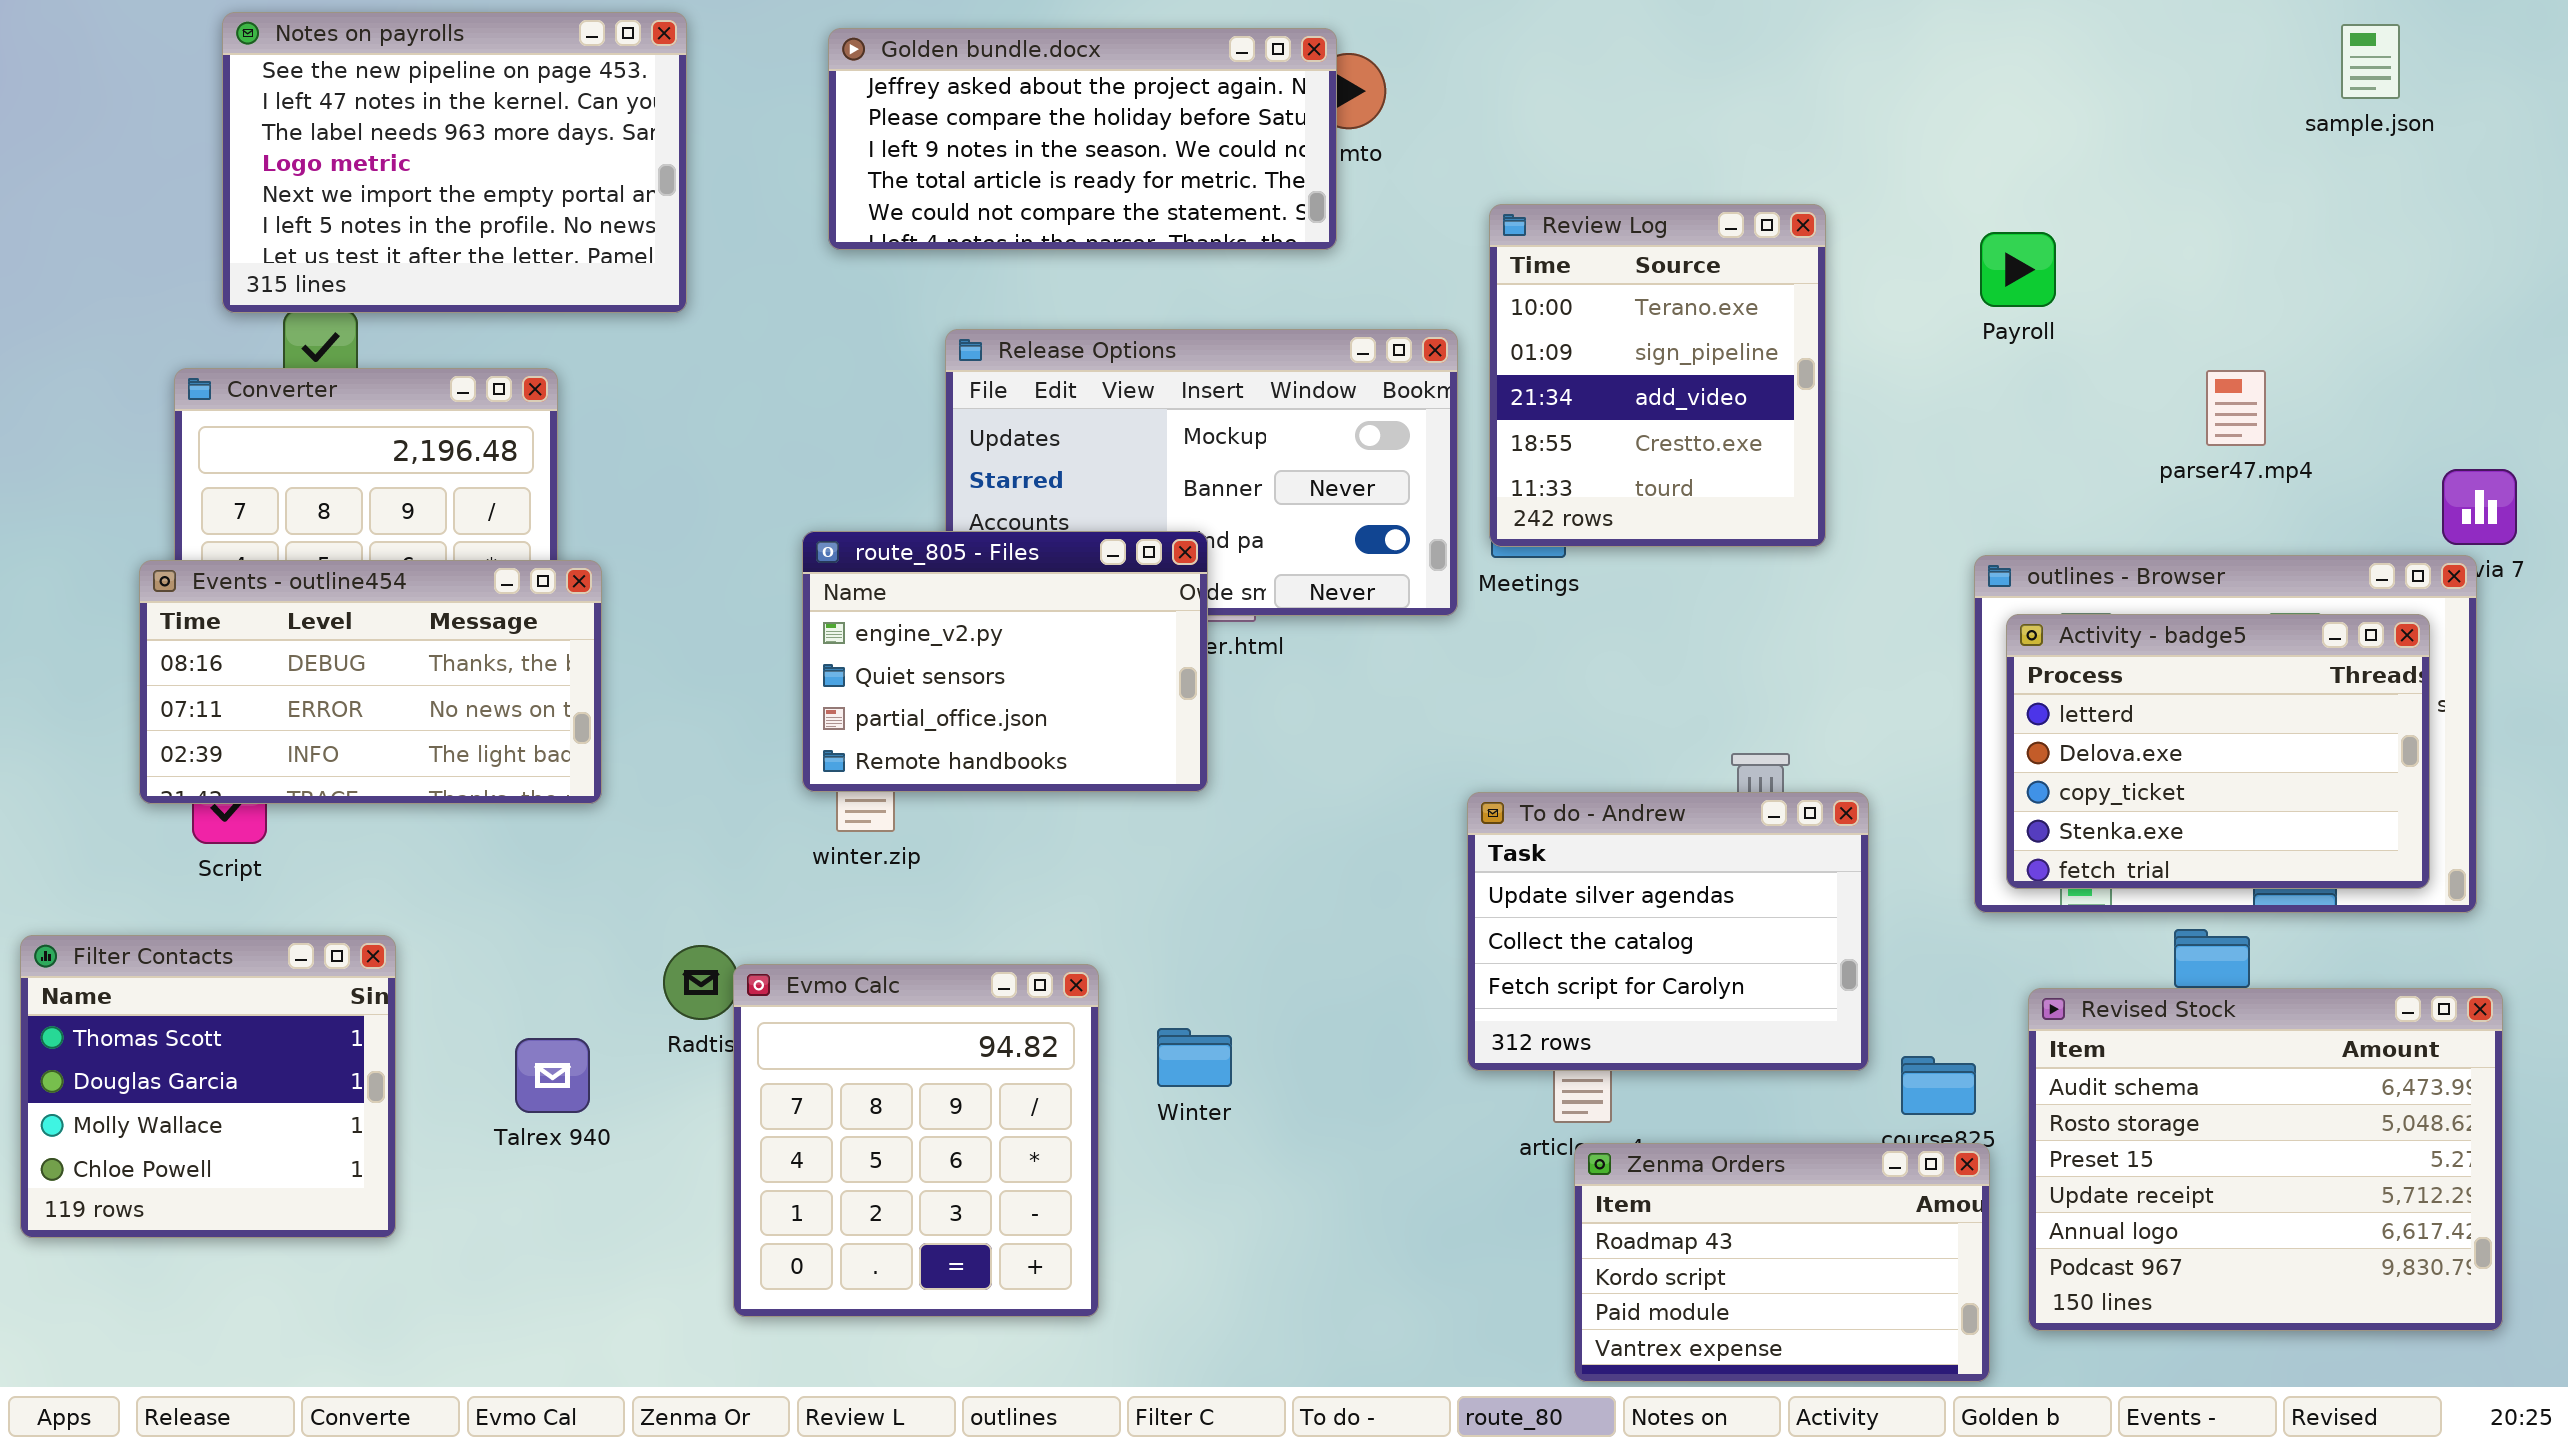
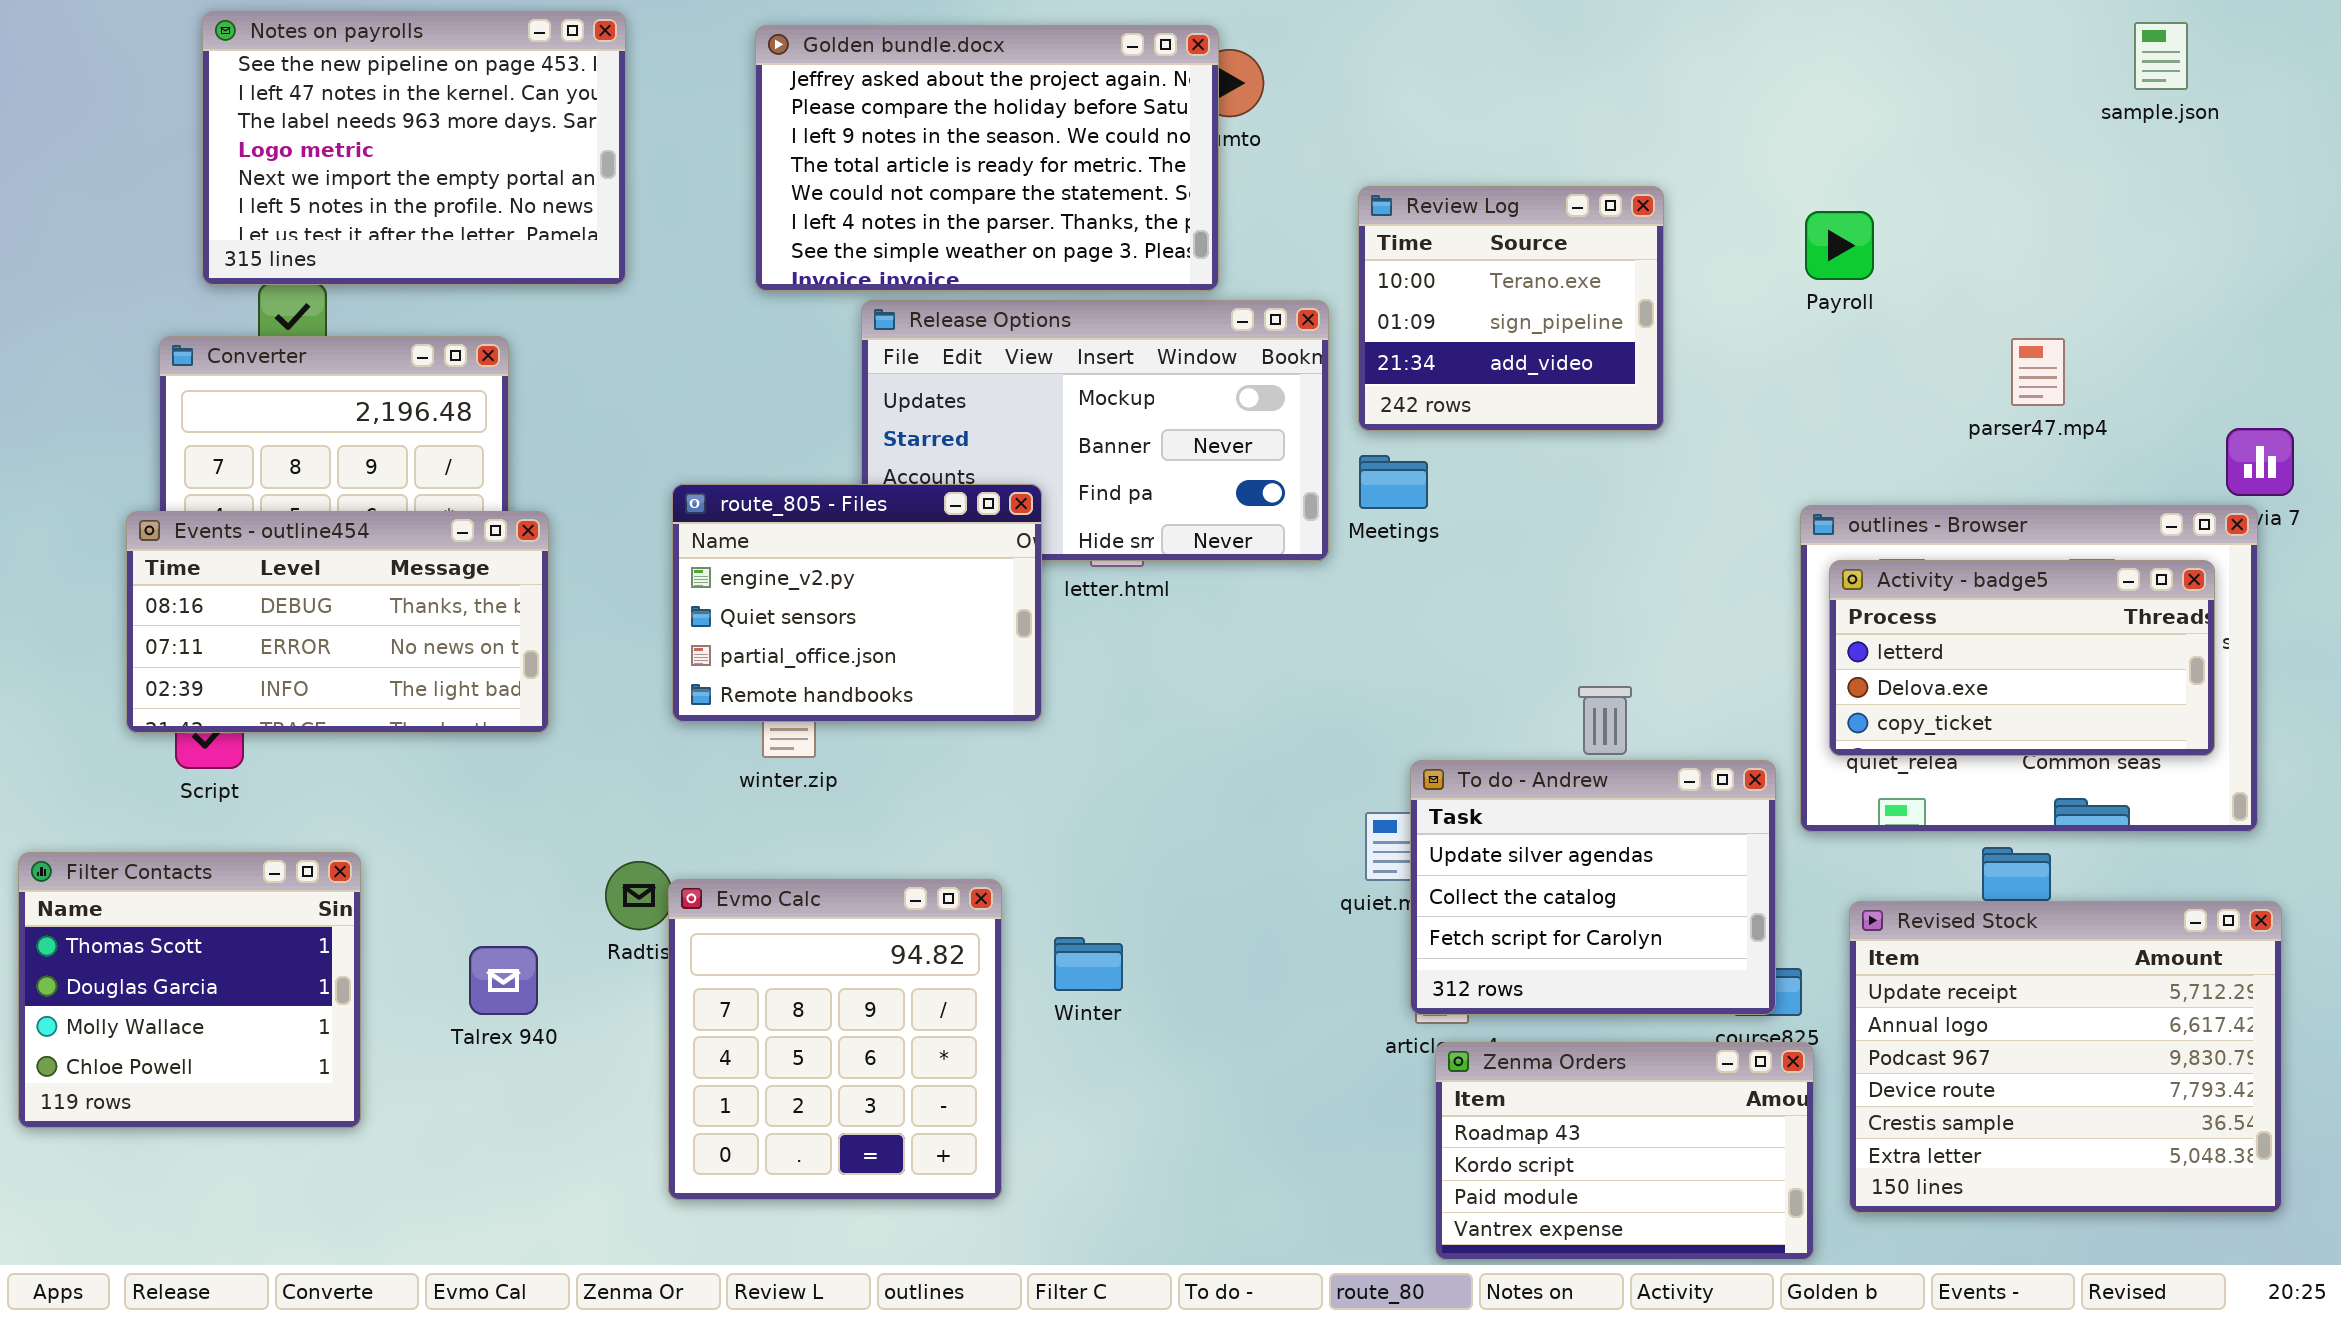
Golden bundle.docx: [828,28,1337,250] -> [755,25,1219,291], resized
Review Log: [1489,204,1826,547] -> [1358,186,1664,431], resized
route_805 - Files: [802,531,1208,792] -> [672,484,1042,722], moved
Activity - badge5: [2006,614,2430,889] -> [1829,560,2215,756], resized
To do - Andrew: [1467,792,1869,1071] -> [1410,760,1776,1015], moved
Revised Stock: [2028,988,2503,1331] -> [1849,901,2282,1213], scrolled down 3 rows

